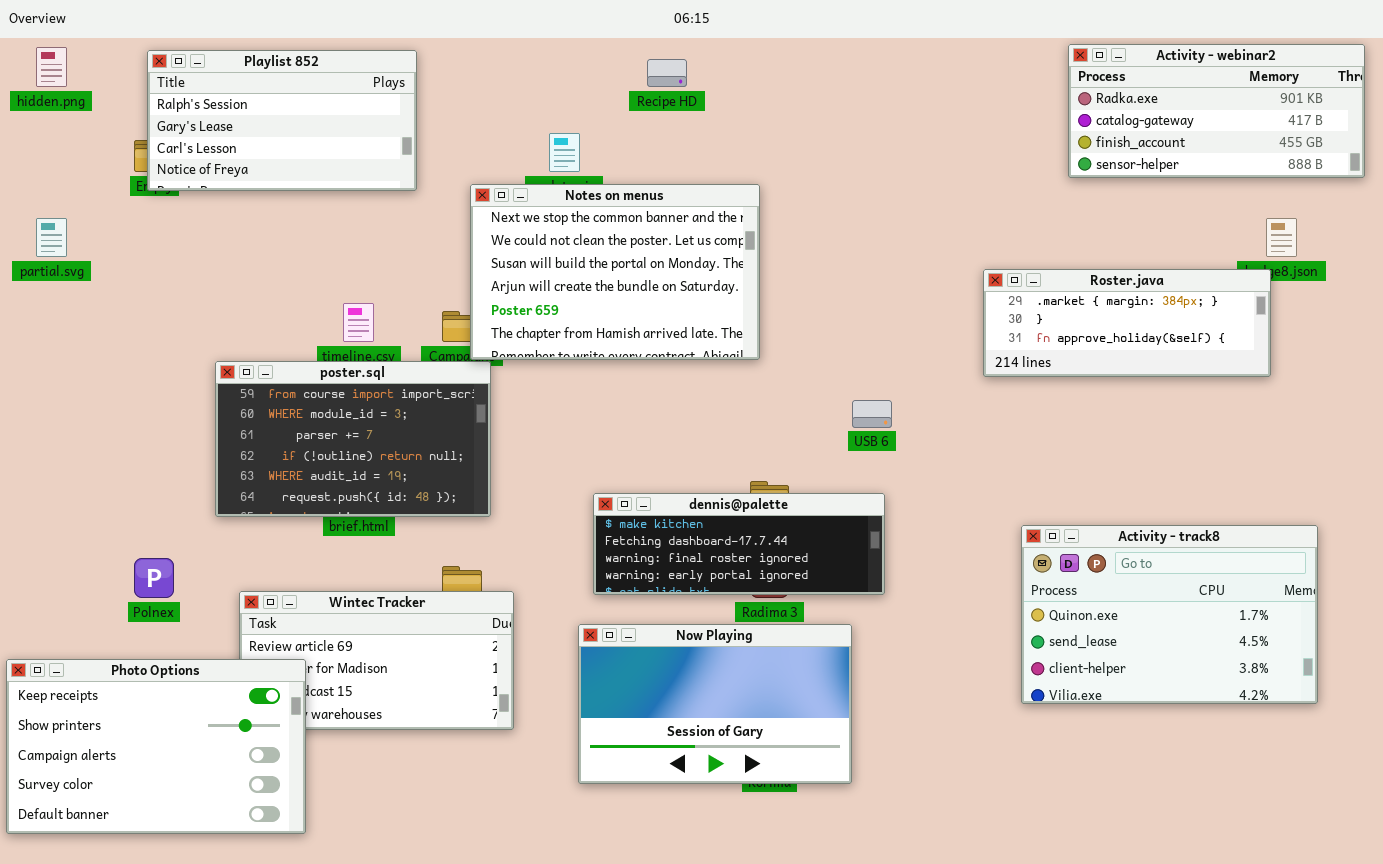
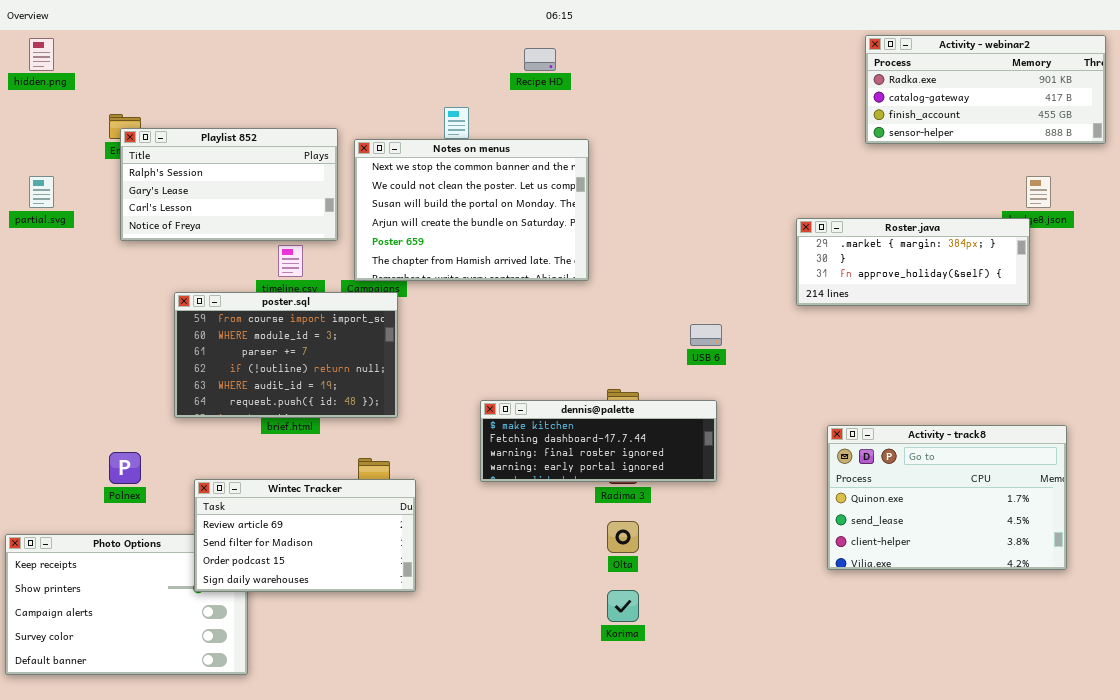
Playlist 852: [147,50,417,191] -> [120,128,338,241], moved
Notes on menus: [470,184,760,360] -> [354,139,589,281], moved
Wintec Tracker: [239,591,514,730] -> [194,479,416,592], raised
Now Playing: [578,624,852,784] -> none, closed

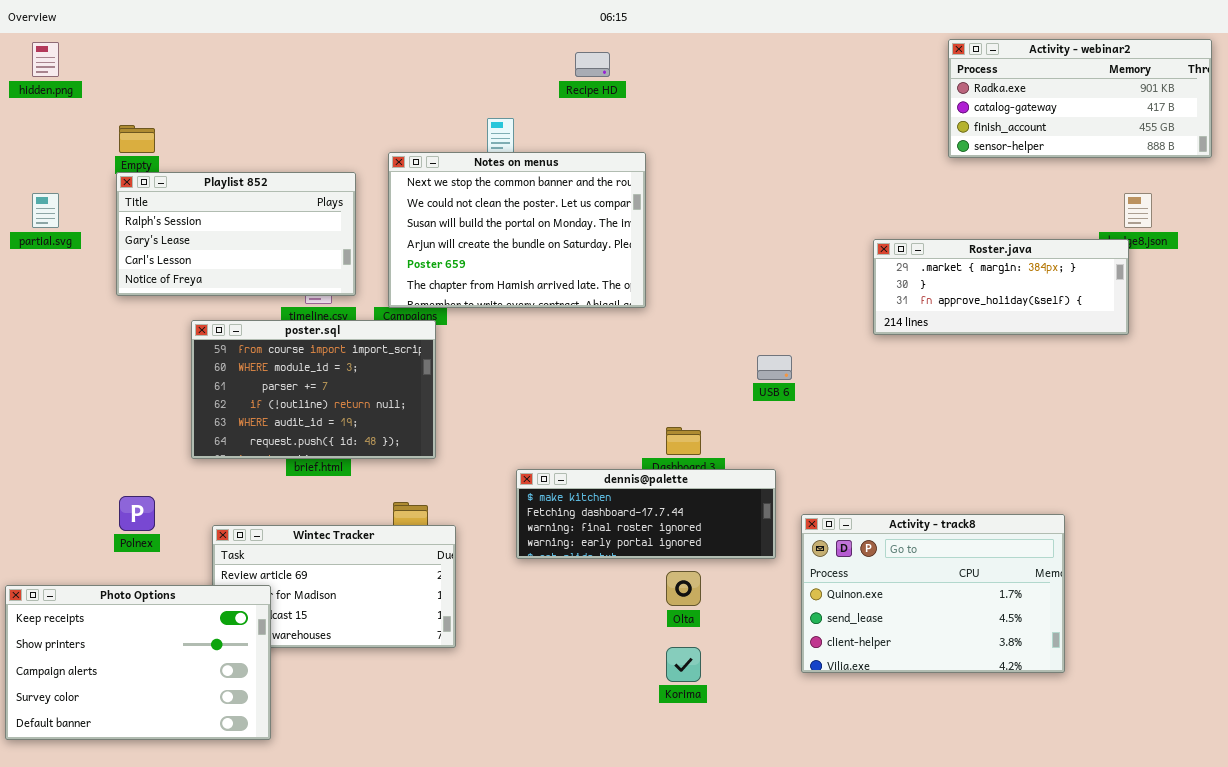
Playlist 852: [120,128,338,241] -> [116,172,356,296], moved
dennis@palette: [480,400,717,482] -> [516,469,776,559], moved
Activity - track8: [827,425,1067,570] -> [801,514,1065,673], moved
Photo Options: [5,534,248,675] -> [5,585,271,740], raised

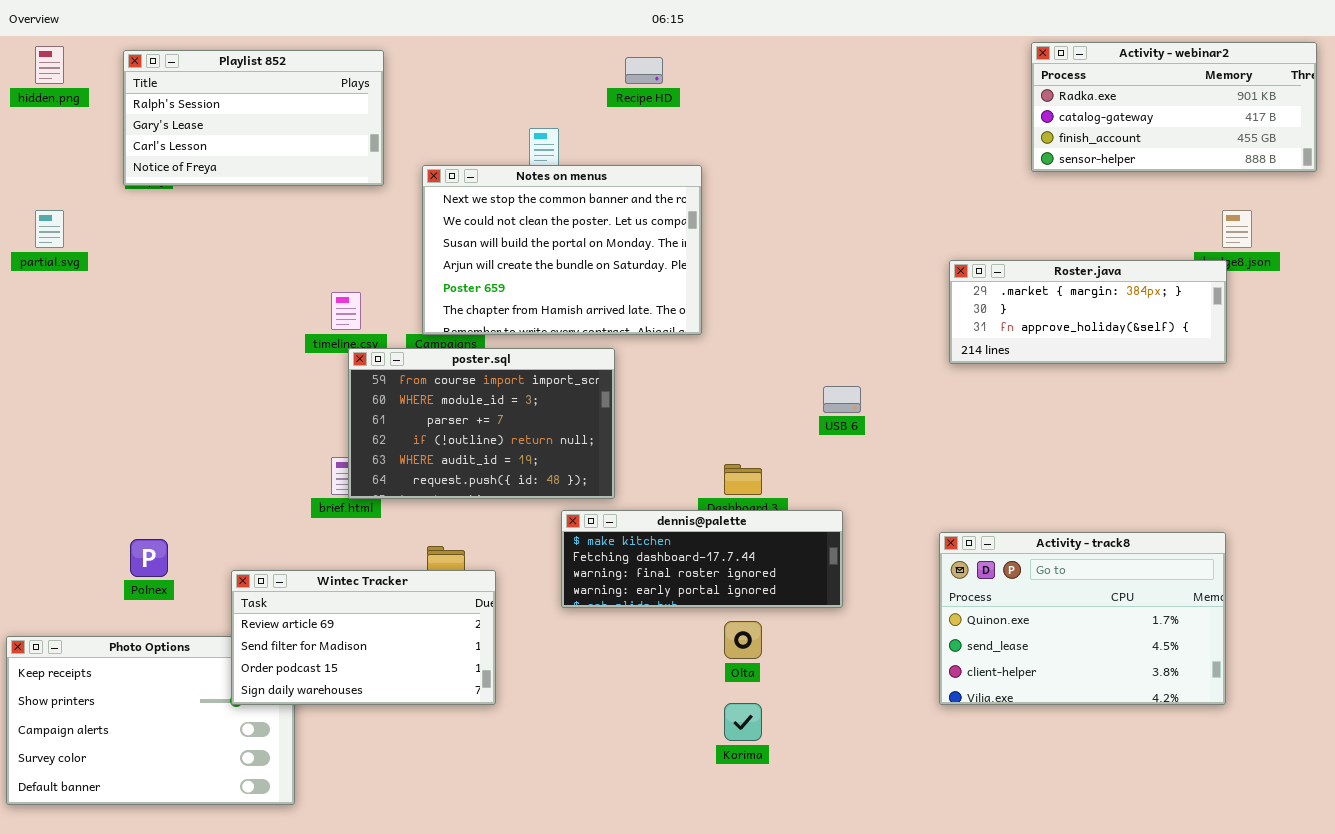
Playlist 852: [116,172,356,296] -> [123,50,384,186], moved
poster.sql: [191,320,436,459] -> [348,348,615,499], moved
Activity - track8: [801,514,1065,673] -> [939,532,1226,705], moved
Wintec Tracker: [212,525,456,648] -> [231,570,496,705], raised

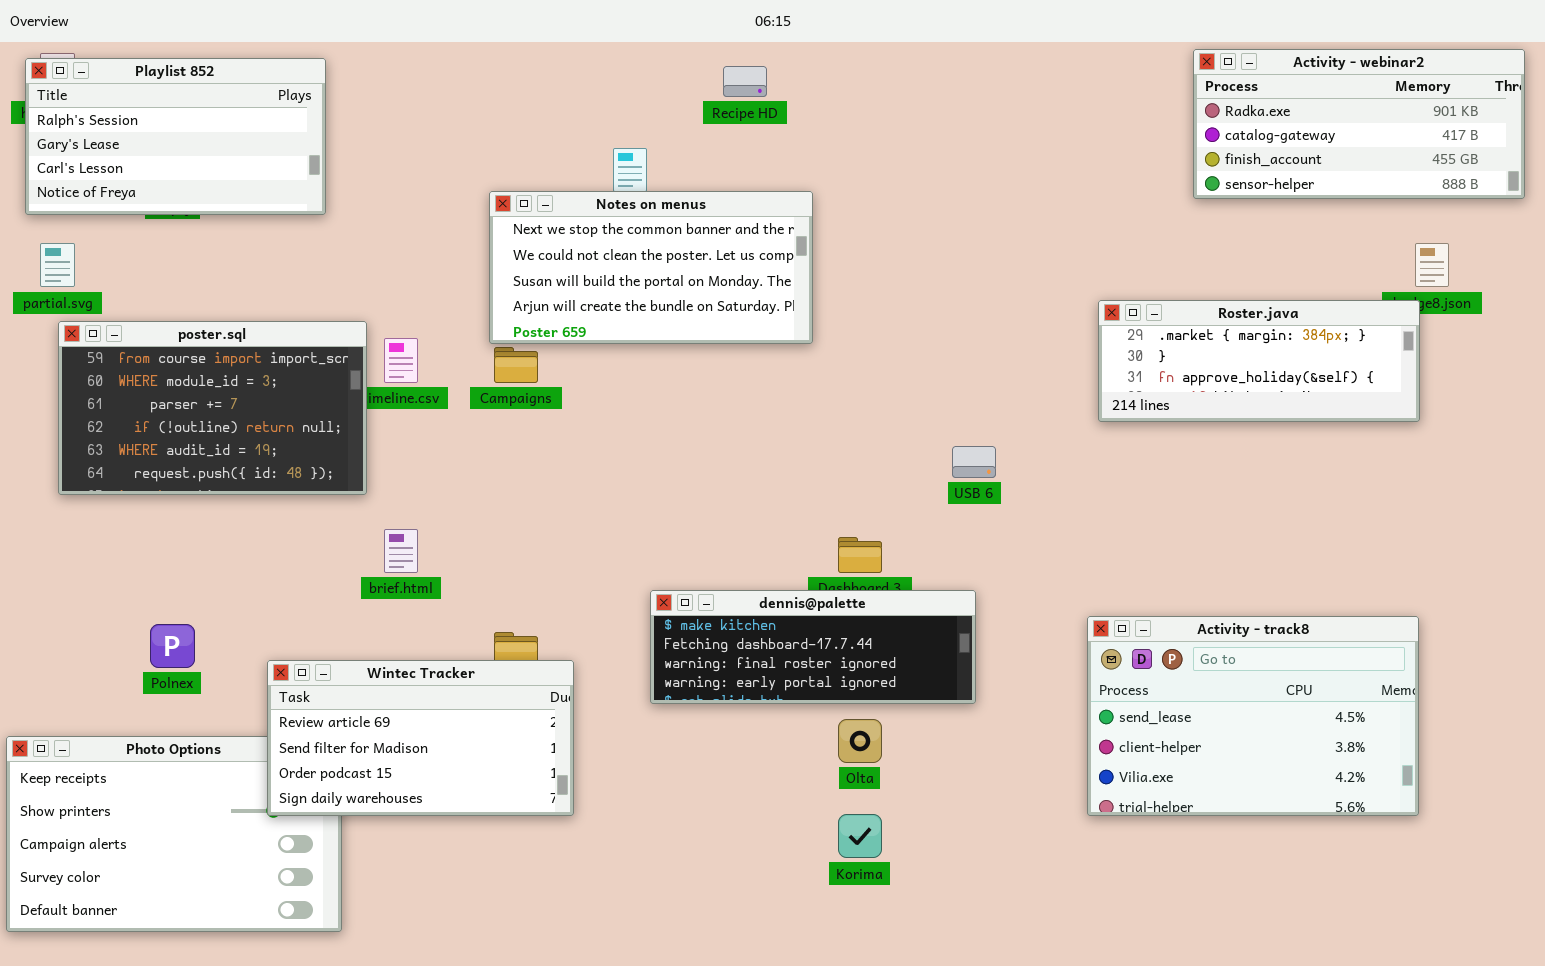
Playlist 852: [123,50,384,186] -> [25,58,326,215], moved
Notes on menus: [422,165,702,335] -> [489,191,813,344], resized
poster.sql: [348,348,615,499] -> [58,321,367,495], moved
Activity - track8: [939,532,1226,705] -> [1087,616,1419,816], scrolled down 1 row

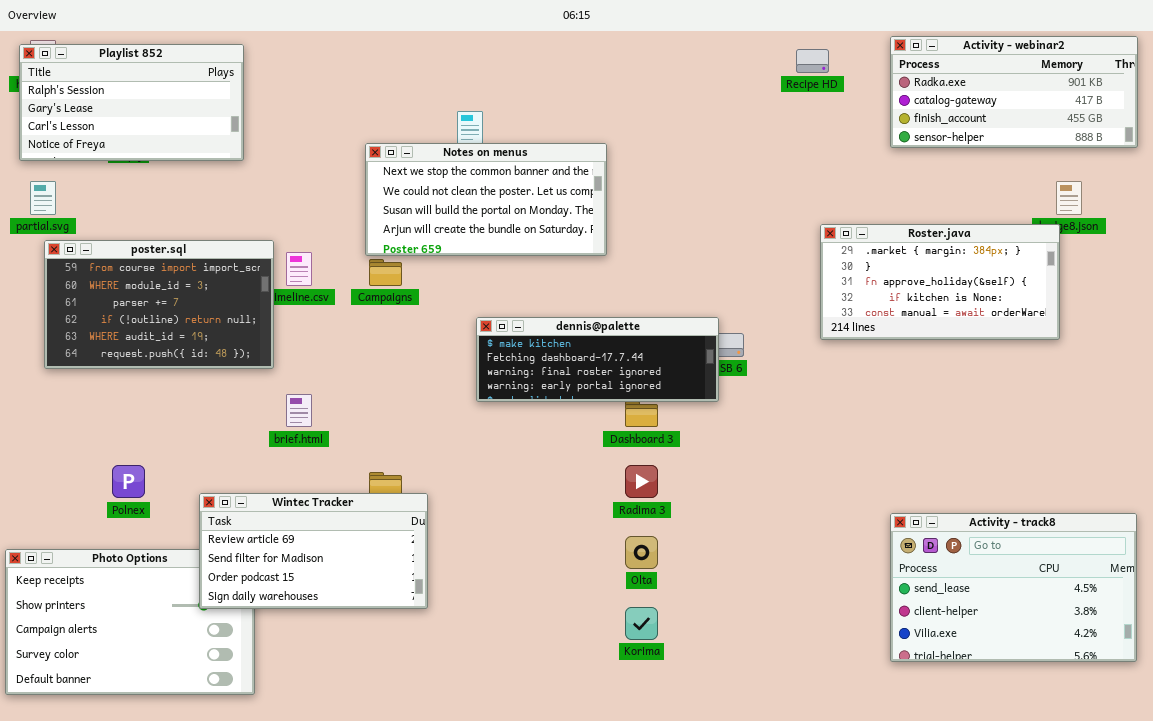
Recipe HD: [723,66,767,97] -> [796,49,829,73], moved
Roster.java: [1098,300,1420,422] -> [820,224,1060,340], resized
dennis@palette: [650,590,976,704] -> [476,317,719,402], moved
Activity - track8: [1087,616,1419,816] -> [890,513,1137,662], moved

